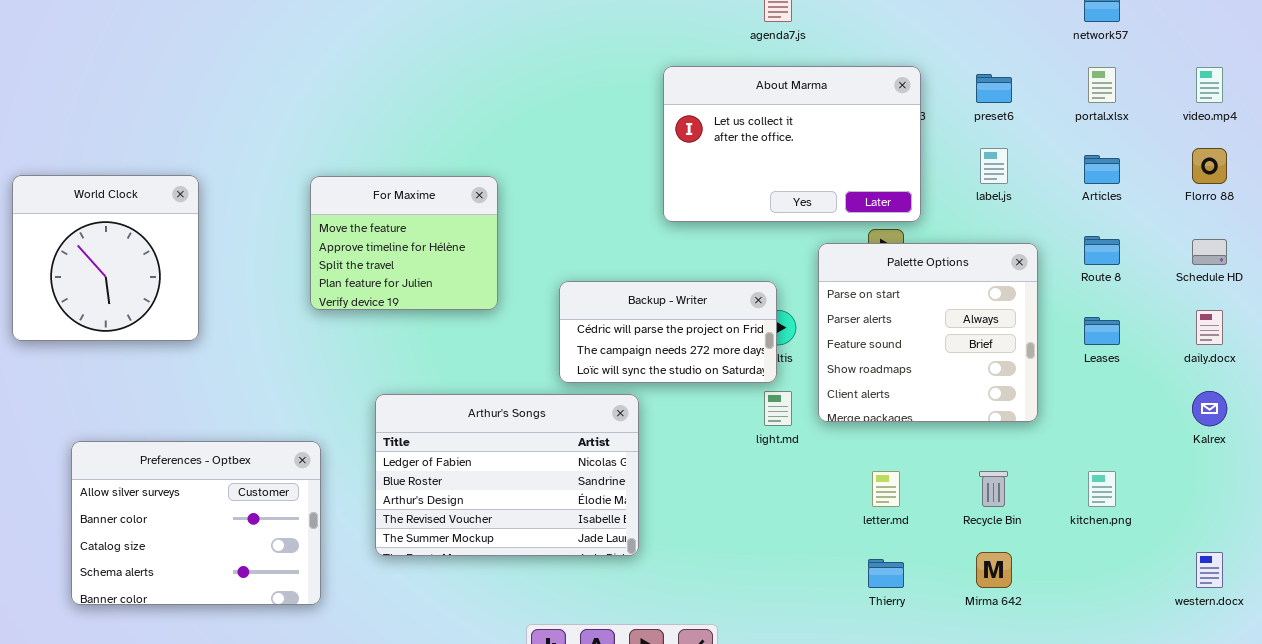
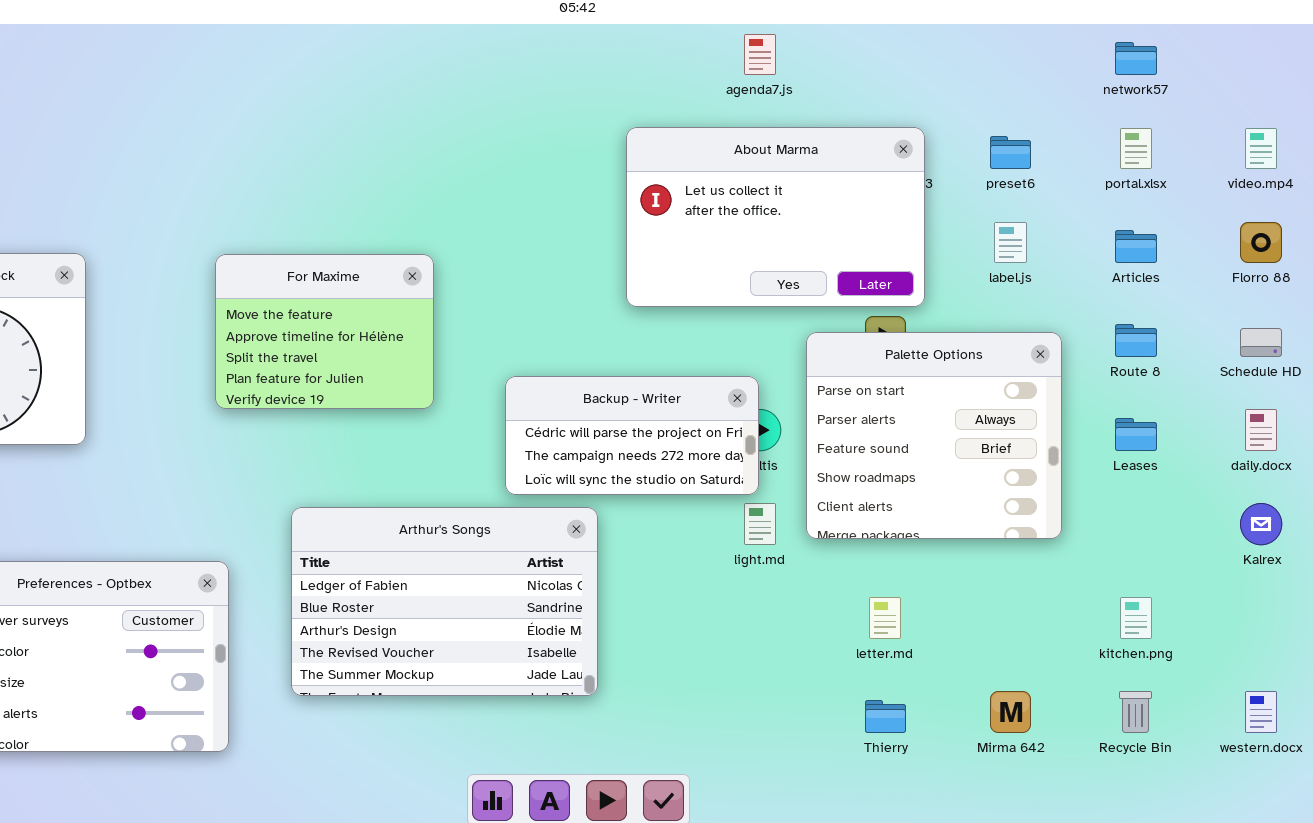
Recycle Bin: [979,471,1008,507] -> [1119,691,1152,733], moved

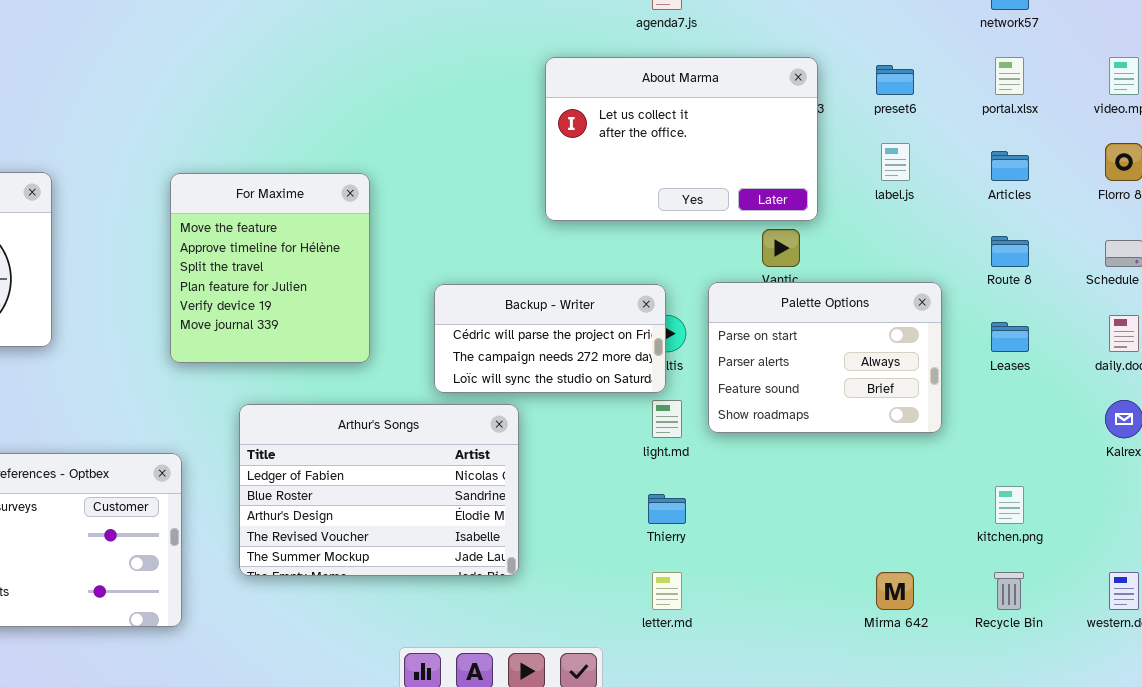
For Maxime: [215,254,434,409] -> [170,173,370,363], resized
Palette Options: [806,332,1062,539] -> [708,282,942,433], resized
letter.md: [869,597,901,639] -> [652,572,682,610], moved
Thierry: [865,700,906,733] -> [648,494,686,524], moved

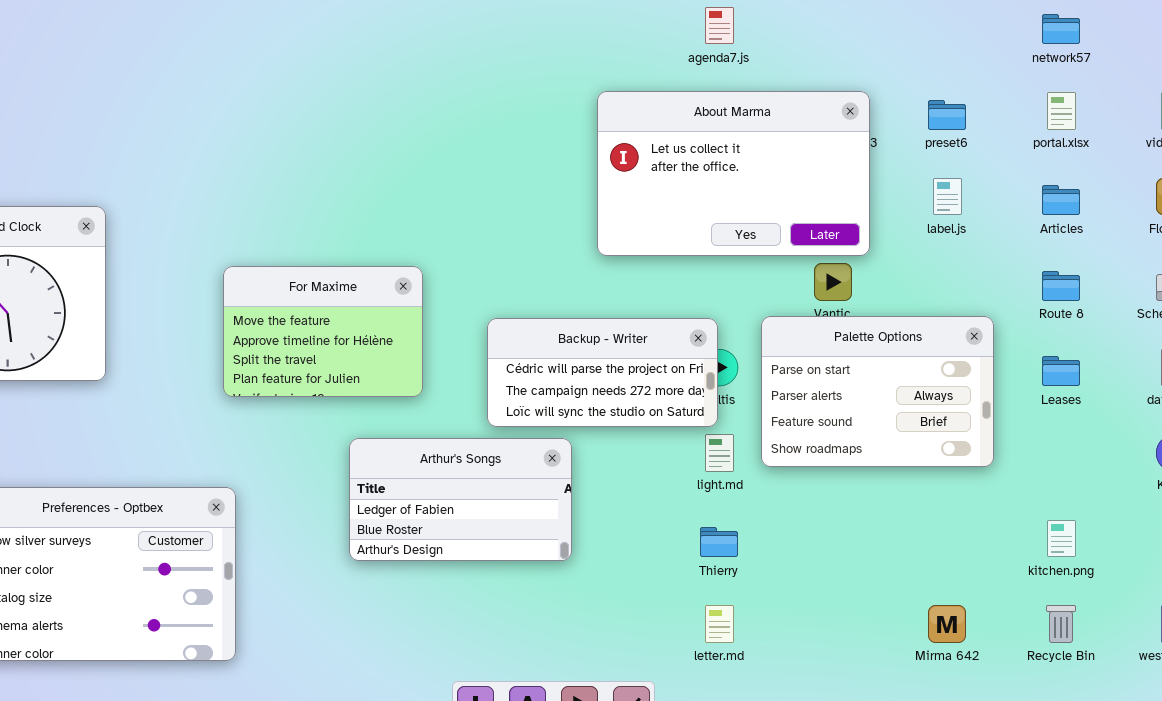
For Maxime: [170,173,370,363] -> [223,266,423,397], resized
Arthur's Songs: [239,404,519,576] -> [349,438,572,561], resized

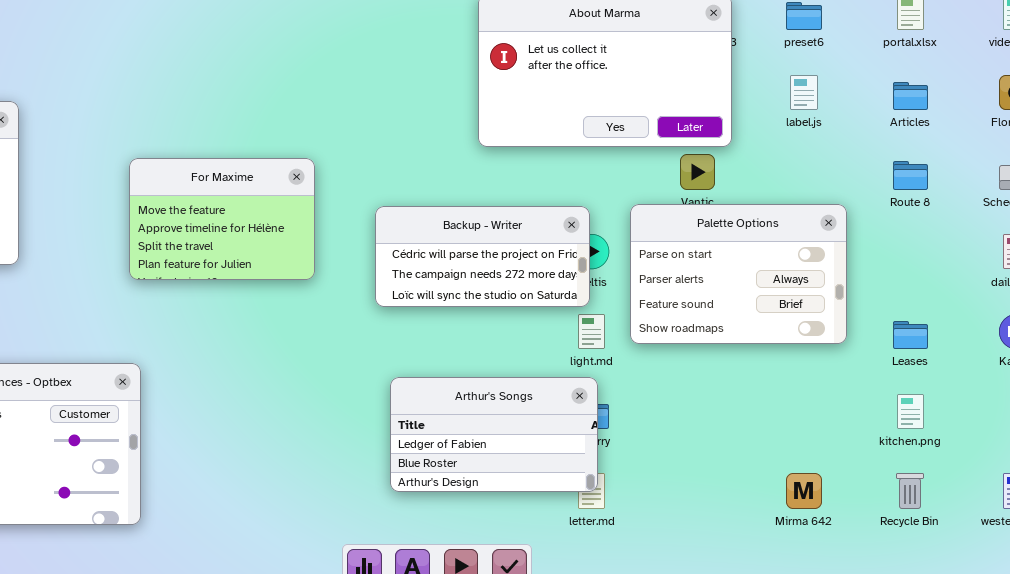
Leases: [1042,356,1080,386] -> [893,321,928,349], moved
Arthur's Songs: [349,438,572,561] -> [390,377,598,492], moved

